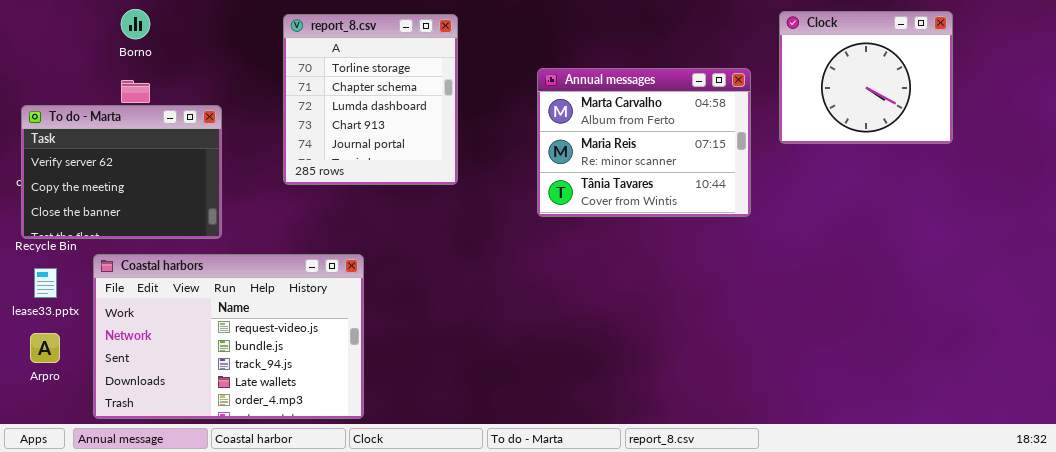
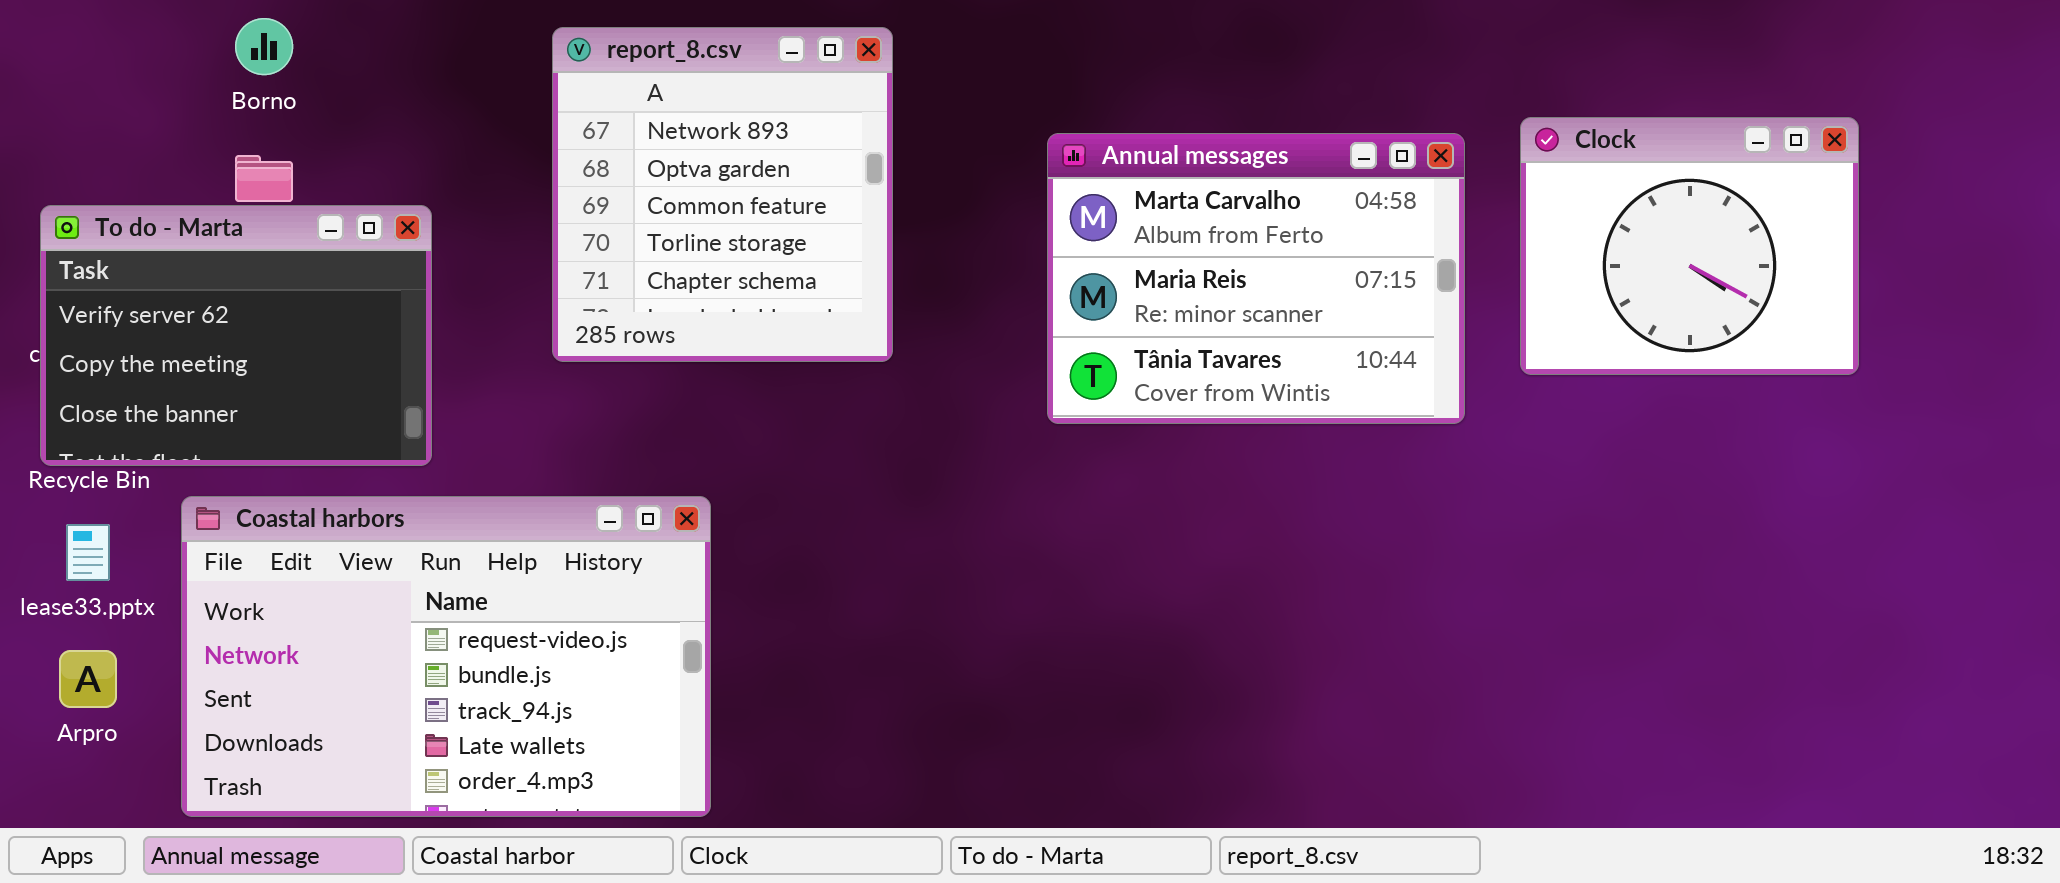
Clock: [779,11,953,144] -> [1520,117,1859,375], moved
report_8.csv: [283,14,458,185] -> [552,27,893,362], scrolled up 3 rows

